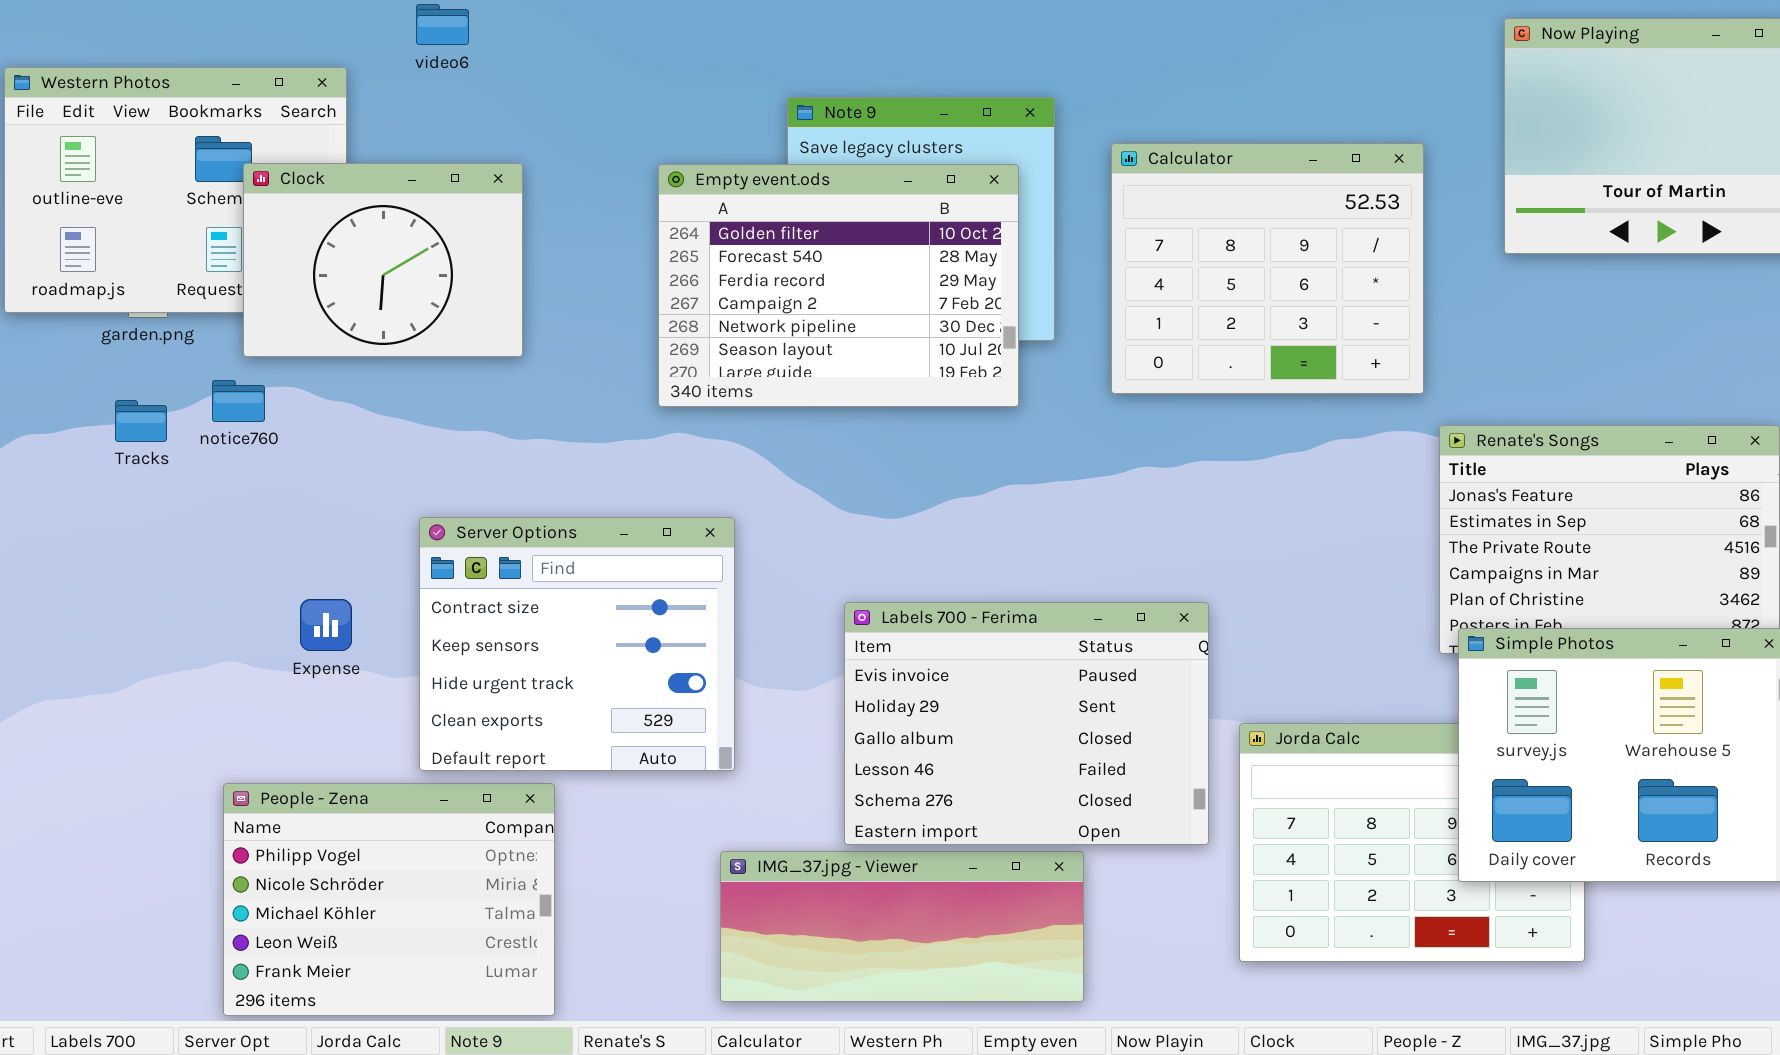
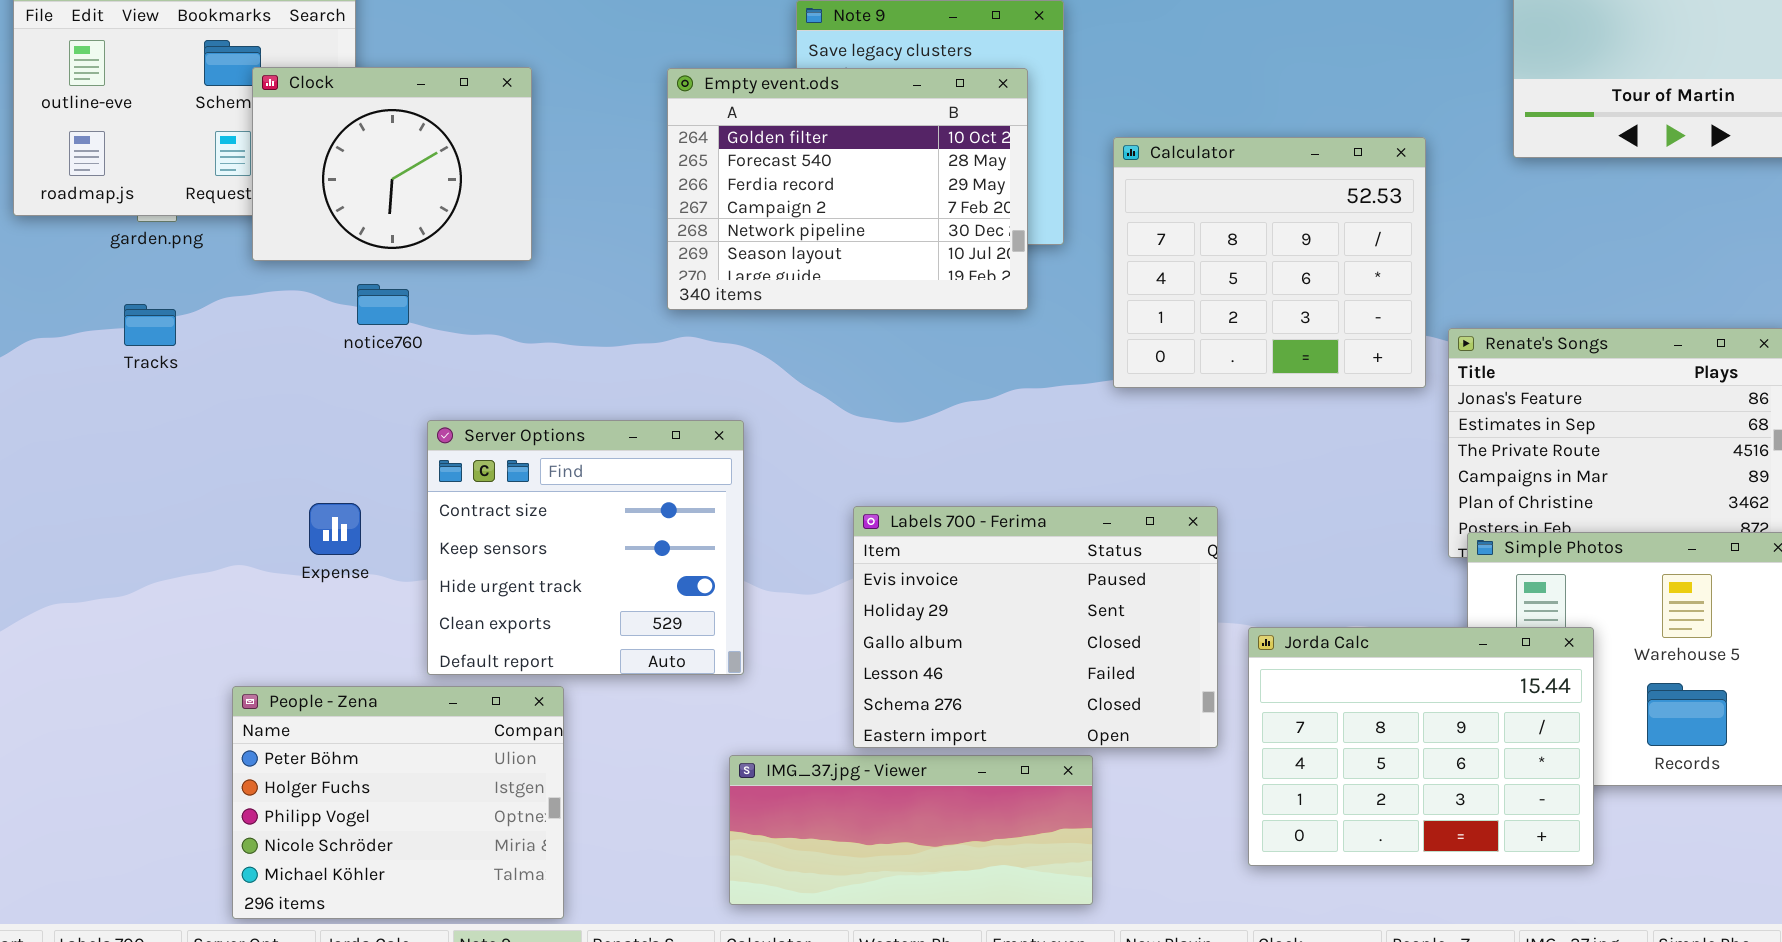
Calculator: [1111,143,1424,394] -> [1113,137,1426,388], moved
notice760: [212,380,265,422] -> [357,284,409,325], moved
Jorda Calc: [1239,723,1585,962] -> [1248,627,1594,866], raised
People - Zena: [223,783,555,1016] -> [232,686,564,919], scrolled up 2 rows

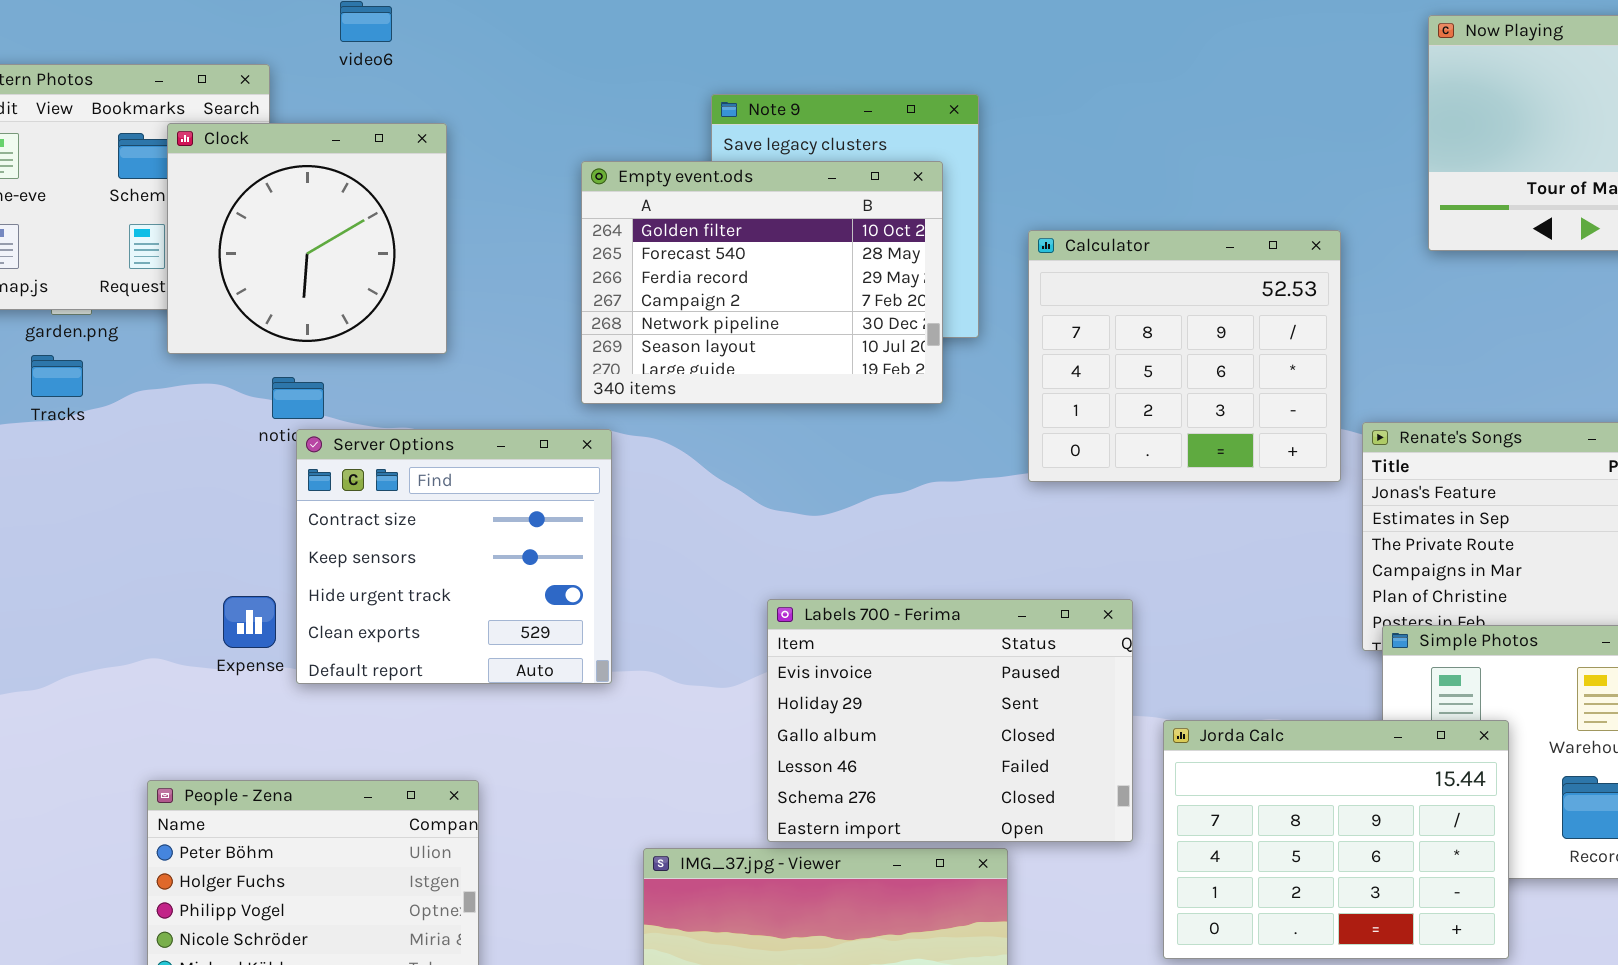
Clock: [252,67,532,261] -> [167,123,447,354], resized
Tracks: [124,304,176,346] -> [31,355,83,397], moved
Server Options: [427,420,744,675] -> [296,429,612,684], moved

